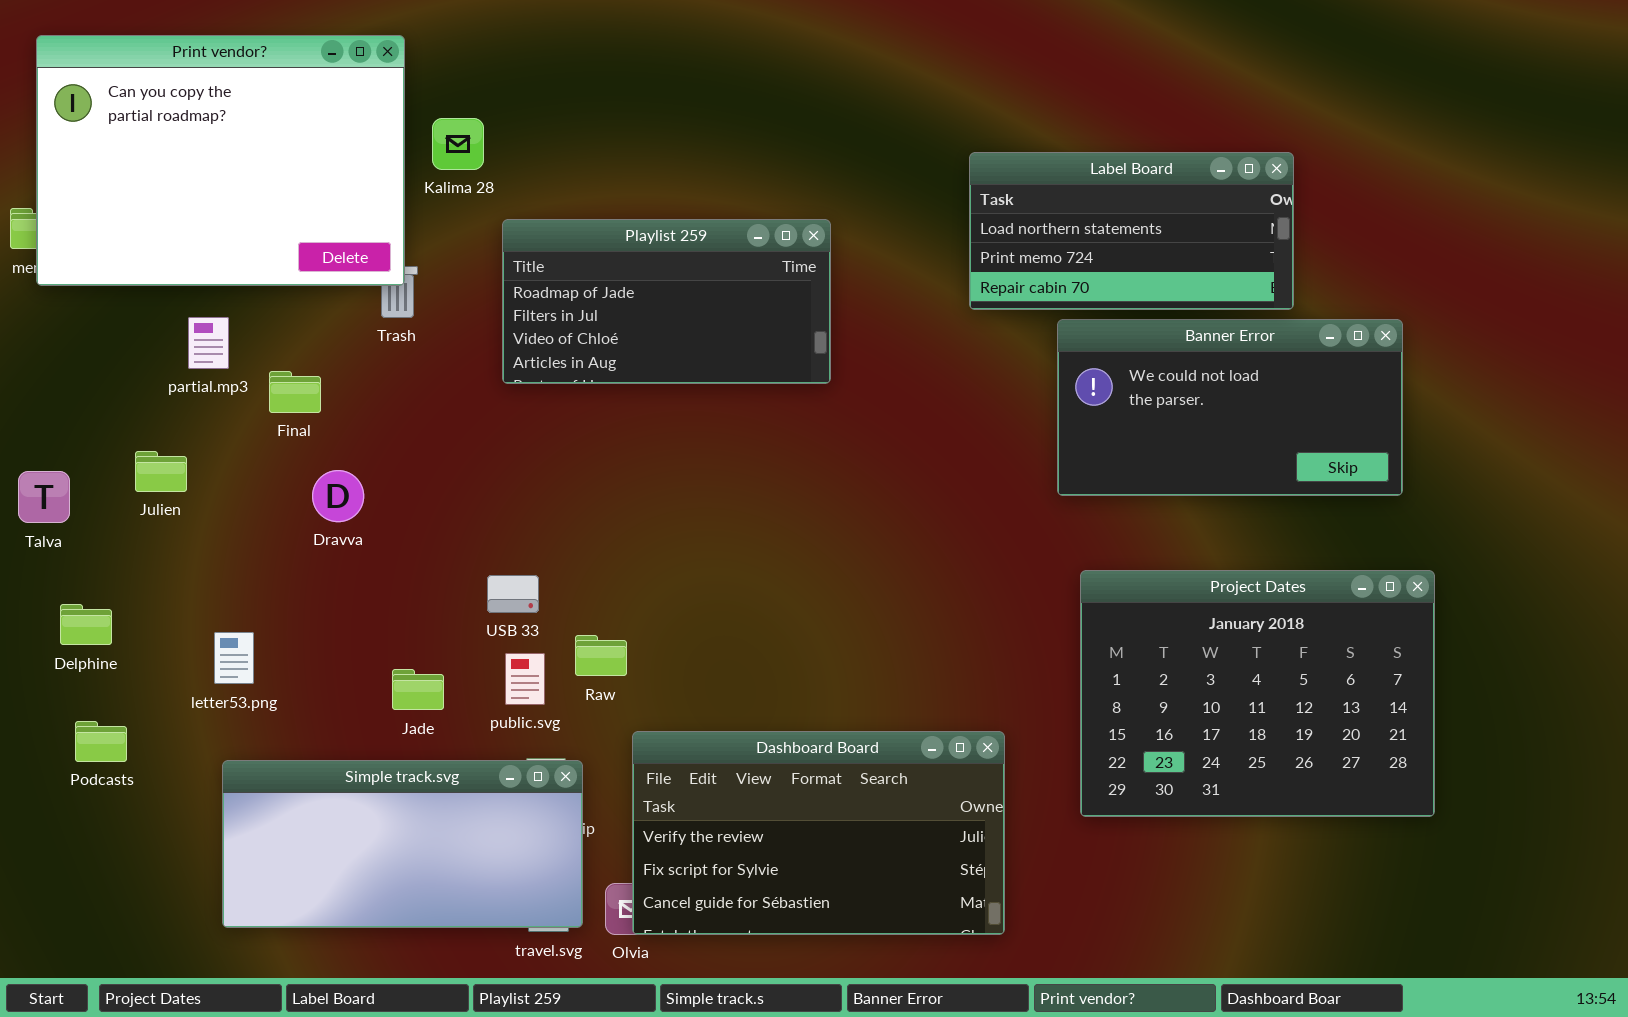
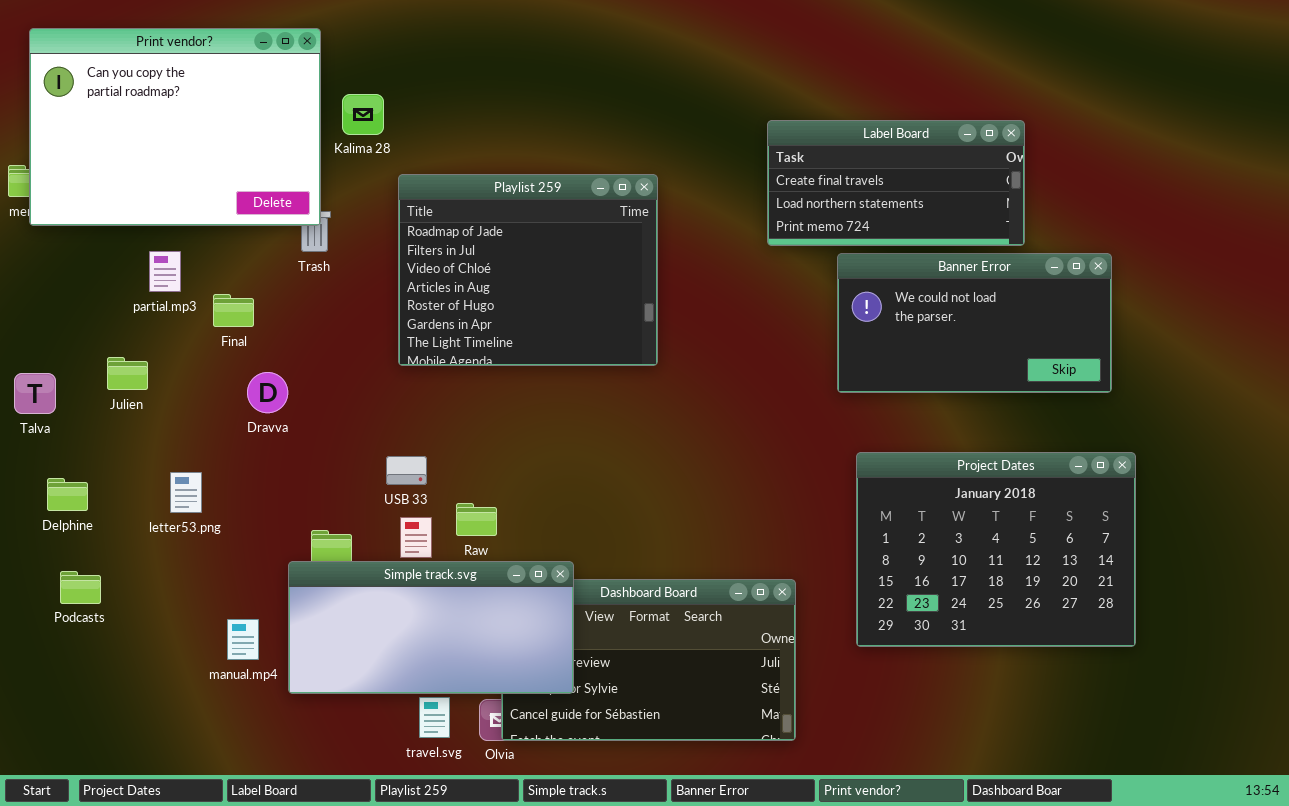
Label Board: [969,152,1294,310] -> [767,120,1025,246], scrolled up 1 row
Playlist 259: [502,219,831,384] -> [398,174,658,366], resized
letter53.png: [214,632,254,684] -> [170,472,202,513], moved
Simple track.svg: [222,760,583,928] -> [288,561,574,694], moved

